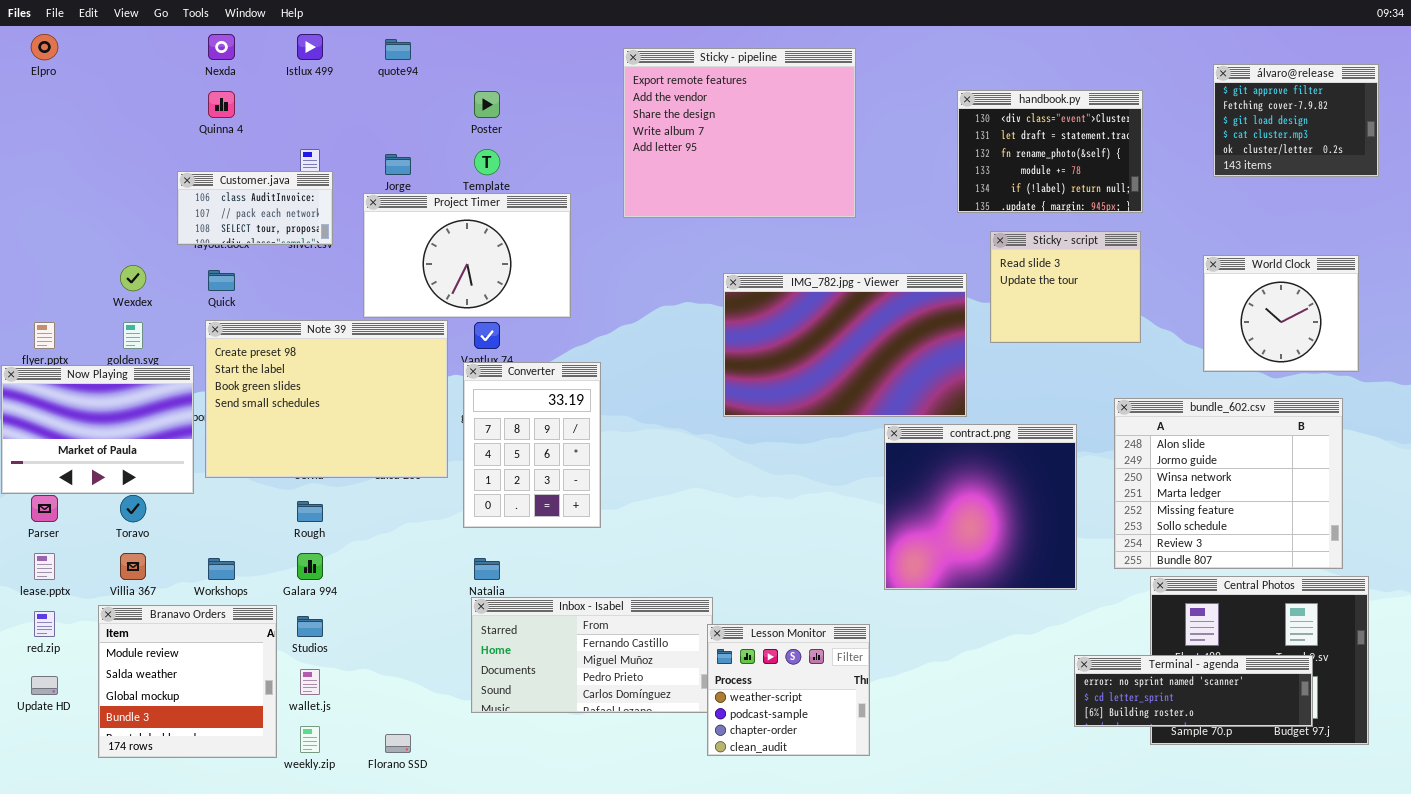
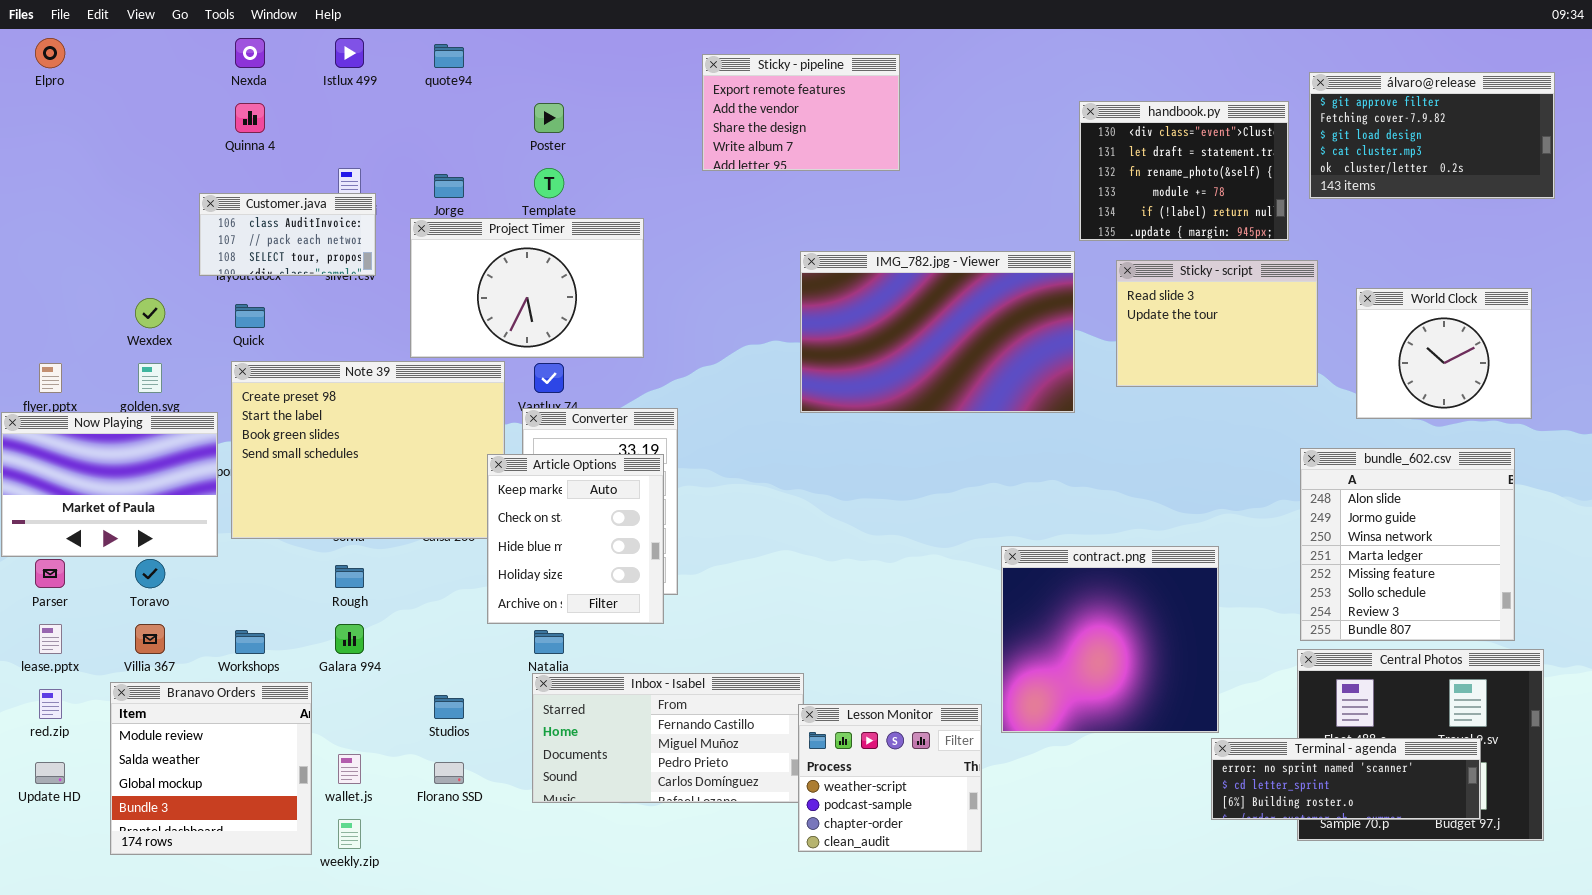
Sticky - pipeline: [623,48,856,218] -> [702,54,900,171], resized
álvaro@release: [1213,64,1379,177] -> [1309,72,1555,199], resized
Sticky - script: [990,231,1141,343] -> [1116,260,1318,387], resized
IMG_782.jpg - Viewer: [723,273,967,417] -> [800,251,1075,413], moved
bundle_602.csv: [1114,398,1343,569] -> [1300,448,1515,641], resized
Article Options: none -> [487,454,664,624], opened
contract.png: [884,424,1077,590] -> [1001,546,1219,733], moved
Studios: [297,616,323,637] -> [434,695,464,719], moved
Florano SSD: [385,734,411,753] -> [434,762,464,784], moved

